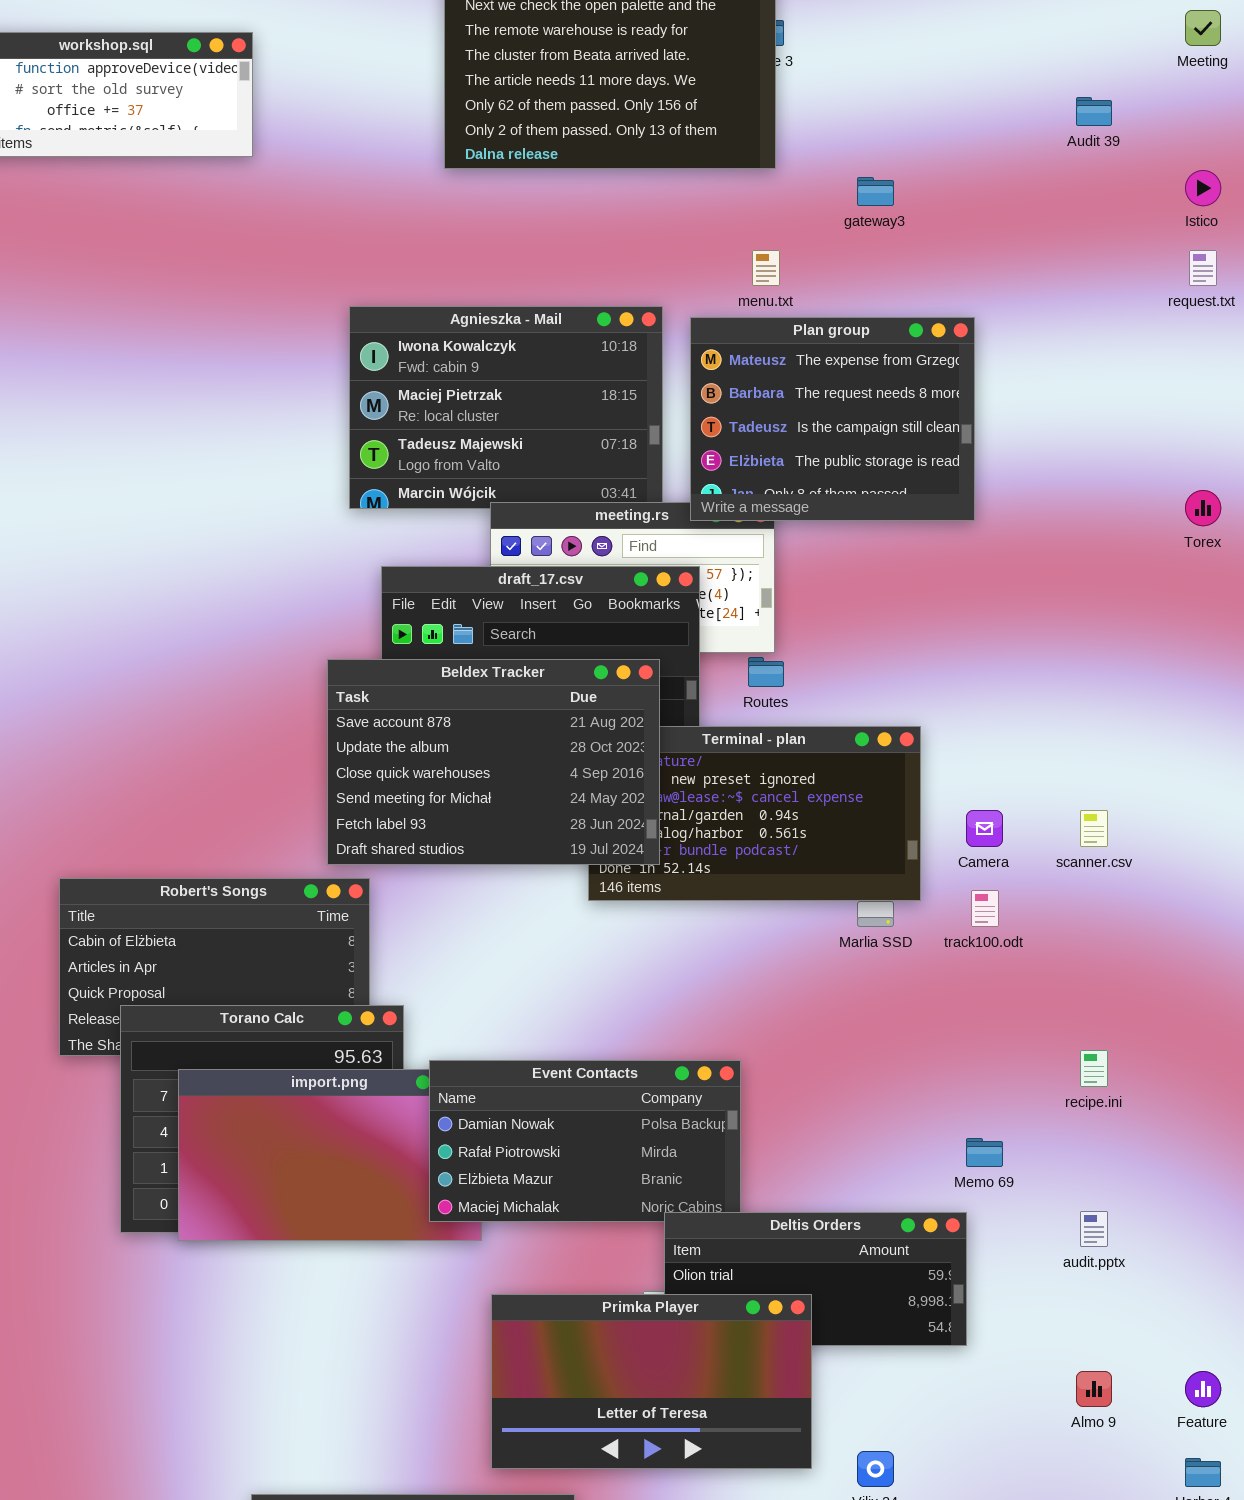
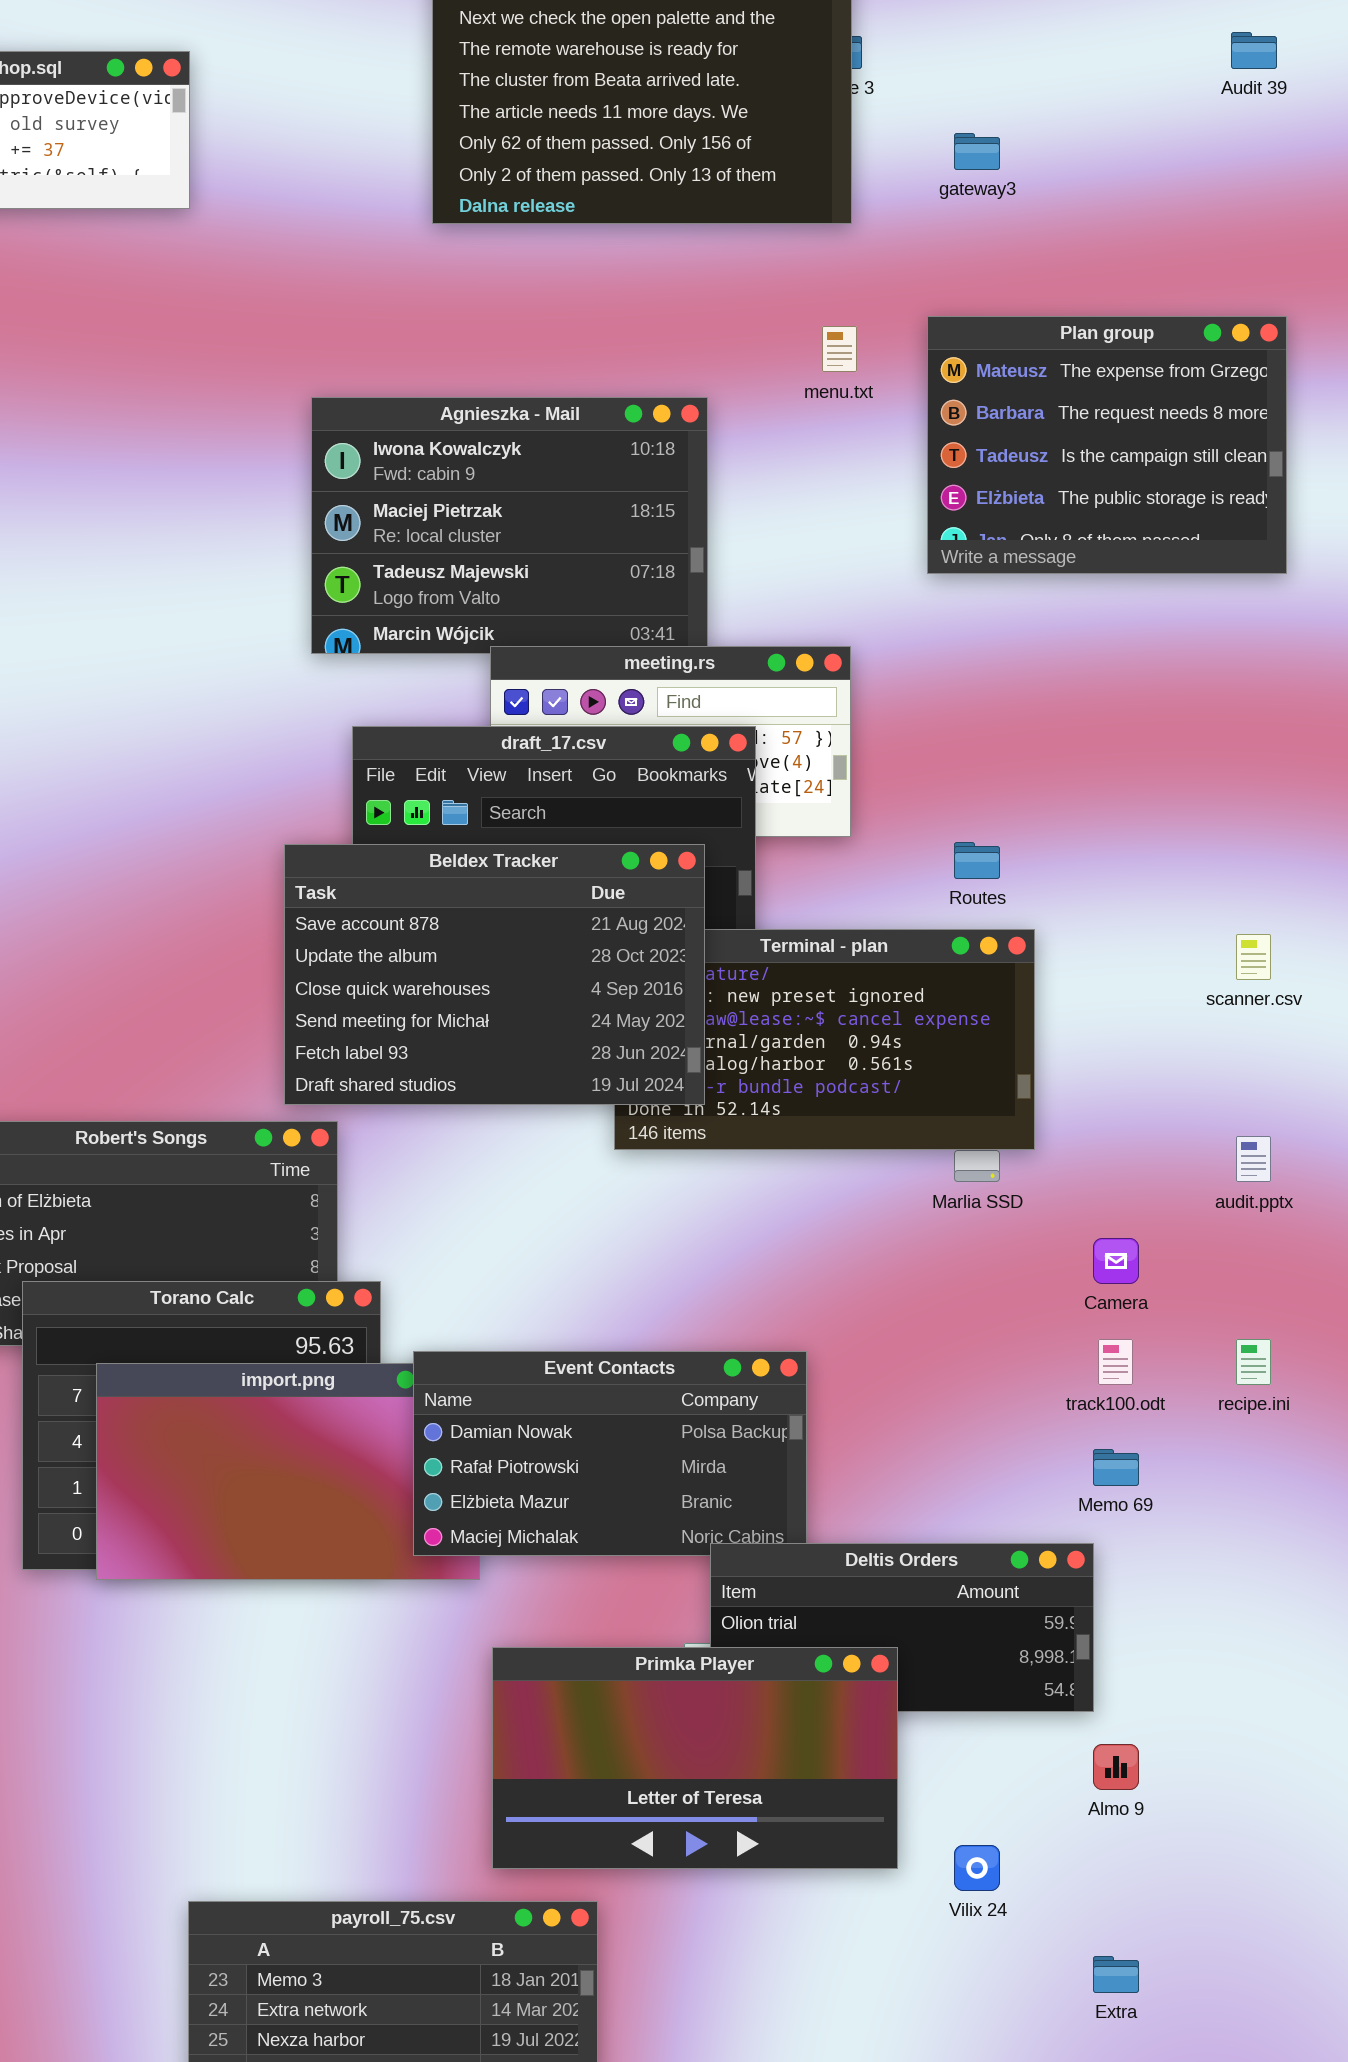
Audit 39: [1076,97,1112,126] -> [1231,32,1277,69], moved
gateway3: [857,177,894,206] -> [954,133,1000,170], moved
Plan group: [690,317,975,521] -> [927,316,1287,574], moved
Routes: [748,657,784,687] -> [954,842,1000,879], moved
Camera: [966,810,1003,847] -> [1093,1238,1139,1284], moved
scanner.csv: [1080,810,1108,847] -> [1236,934,1271,980], moved
track100.odt: [971,890,999,927] -> [1098,1339,1133,1385], moved
audit.pptx: [1080,1211,1108,1247] -> [1236,1136,1271,1182], moved
Almo 9: [1076,1371,1112,1407] -> [1093,1744,1139,1790], moved

